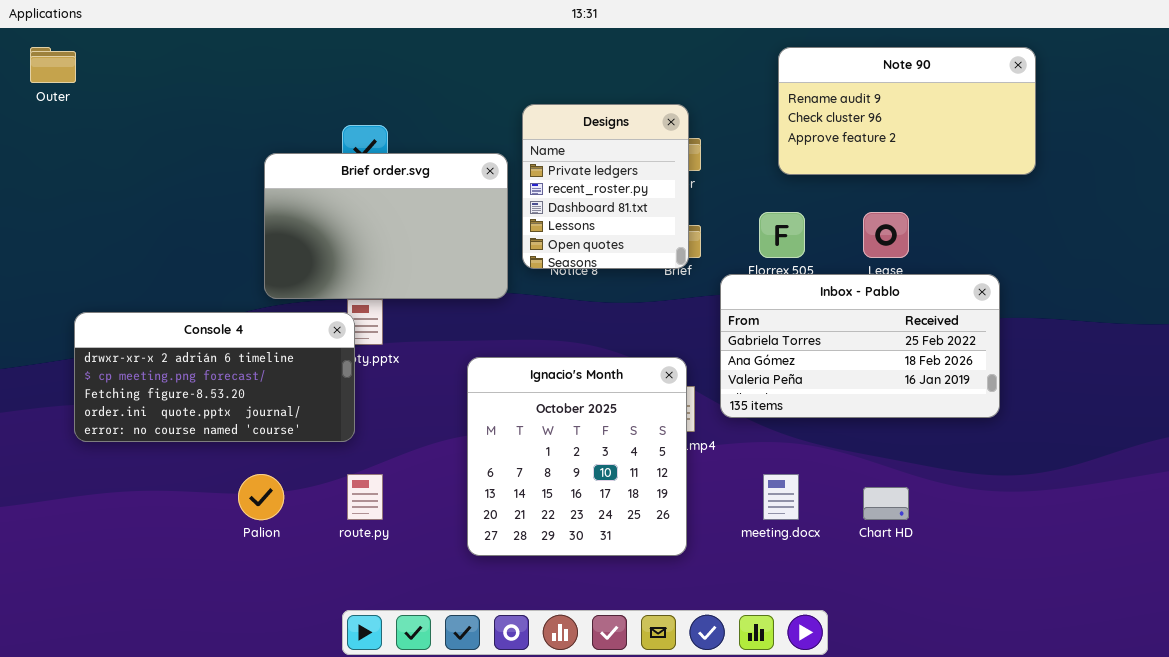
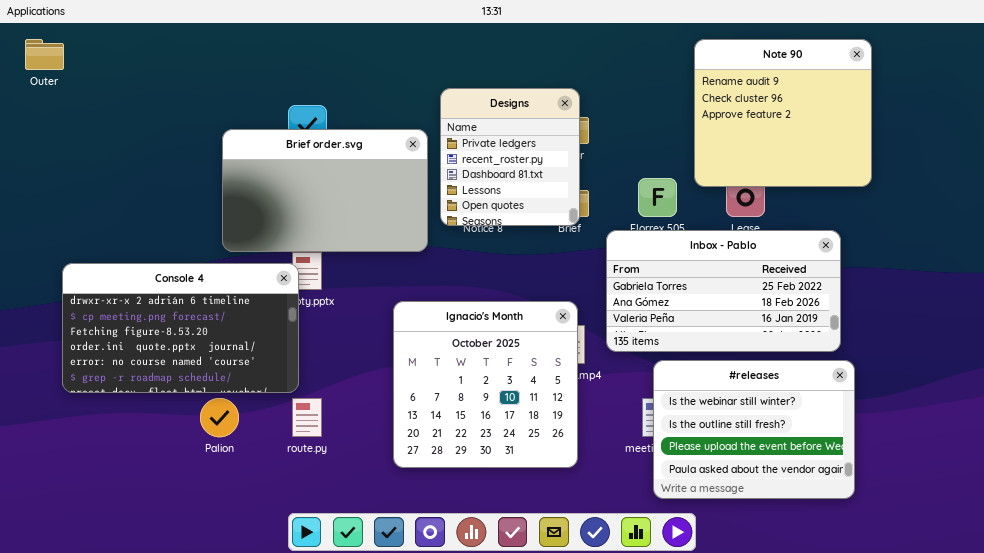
Note 90: [778,47,1036,175] -> [694,39,872,187], resized
Console 4: [74,312,355,442] -> [62,263,299,393], resized
#releases: none -> [653,360,855,499], opened

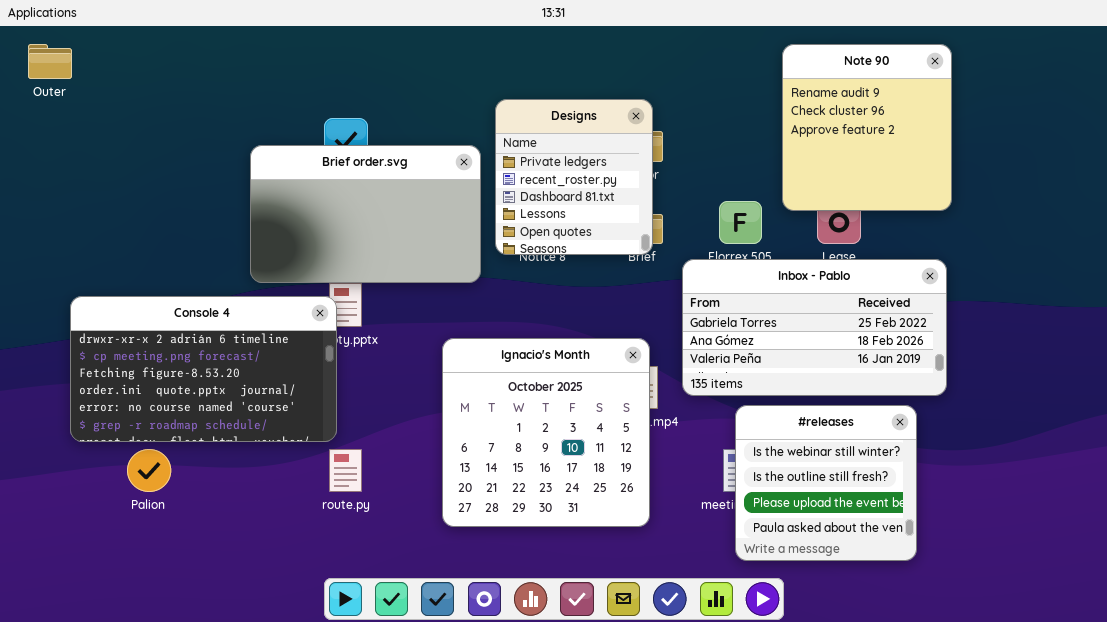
Note 90: [694,39,872,187] -> [782,44,952,211], resized
#releases: [653,360,855,499] -> [735,405,917,561], resized
Palion: [200,398,239,437] -> [127,449,171,492], moved

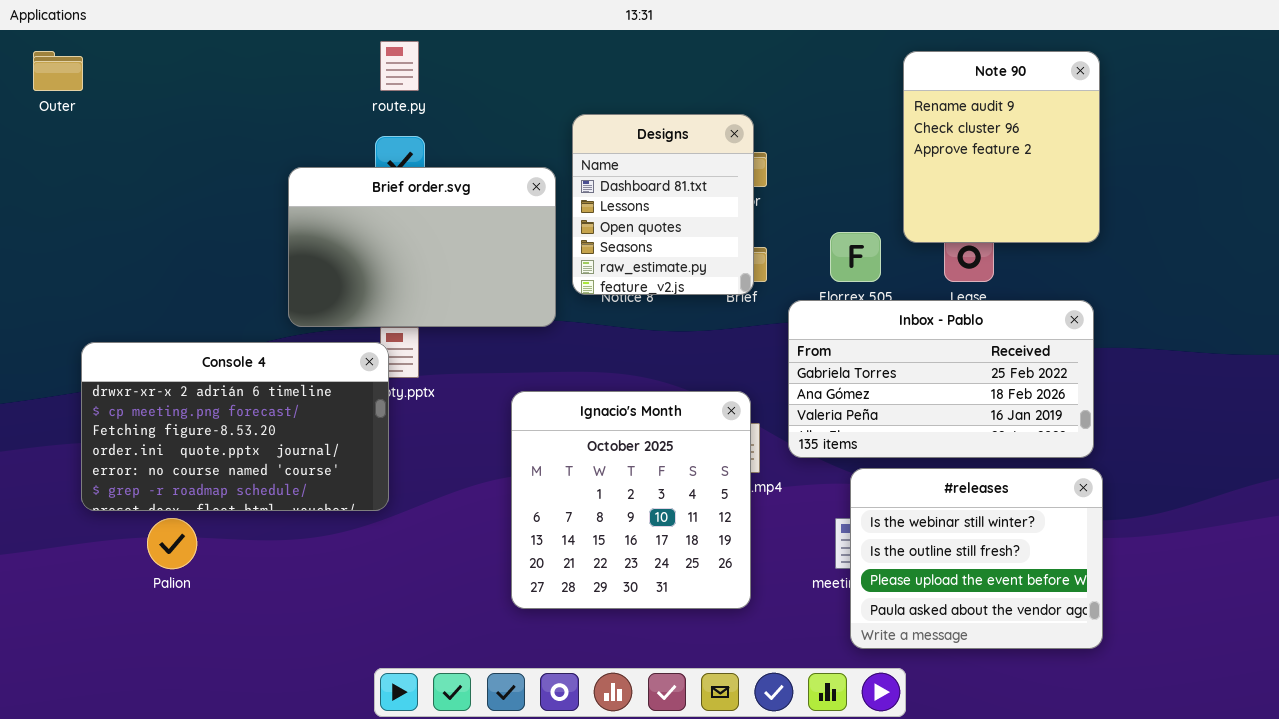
Designs: [495,99,653,255] -> [572,114,754,295], scrolled down 2 rows
#releases: [735,405,917,561] -> [850,468,1103,649], resized
route.py: [329,449,362,492] -> [380,41,419,91], moved

